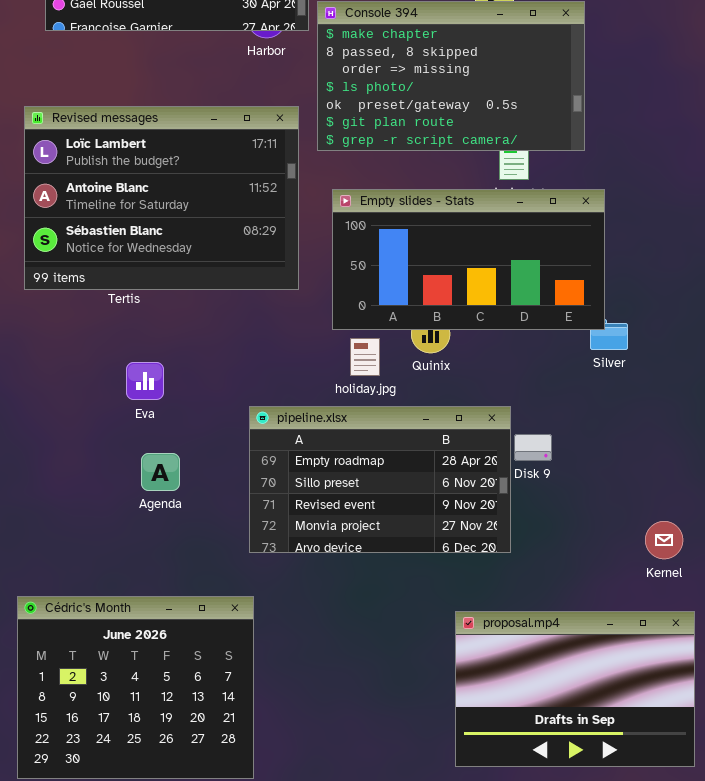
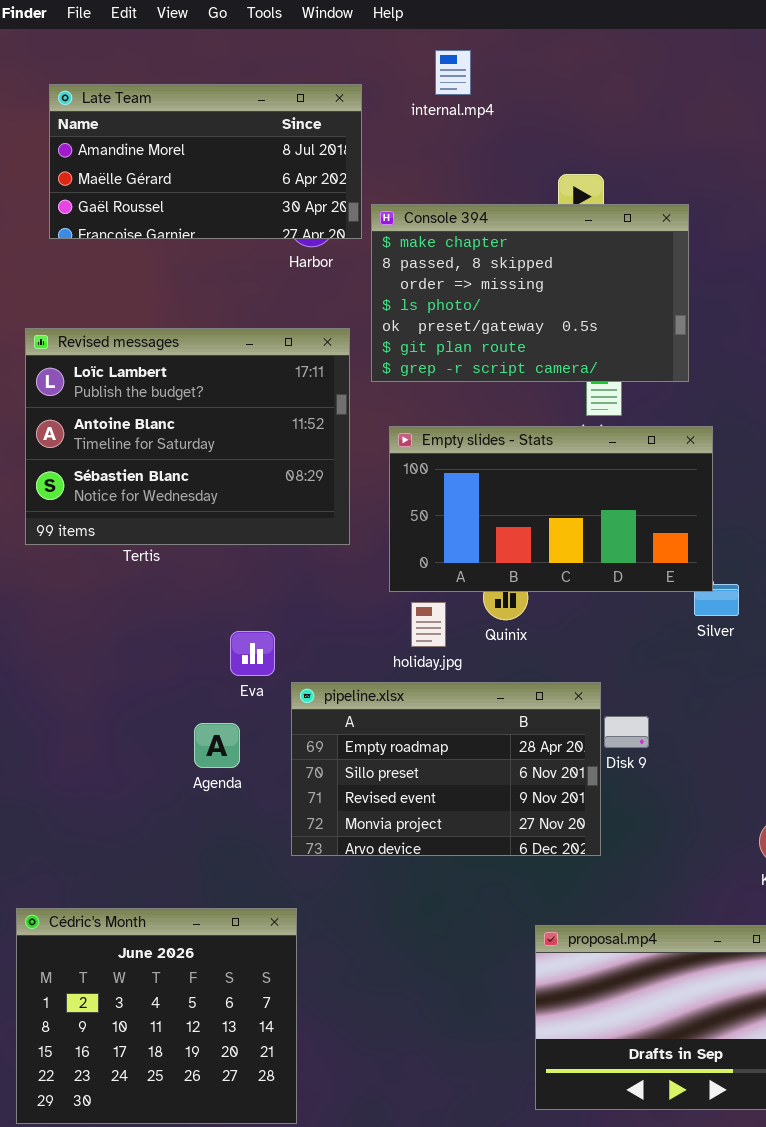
Eva: [126,362,164,400] -> [230,631,275,676], moved
Agenda: [141,453,180,491] -> [194,723,240,768], moved

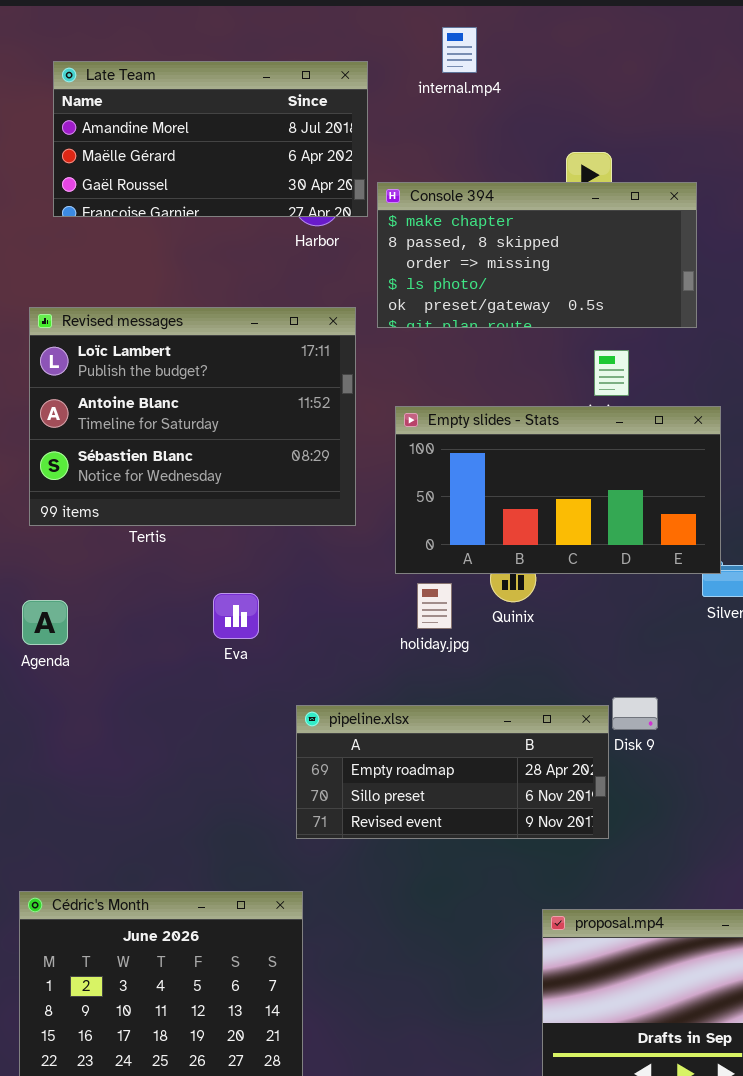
Console 394: [371,204,689,382] -> [377,182,697,328], resized
Eva: [230,631,275,676] -> [213,593,259,639], moved
pipeline.xlsx: [291,682,601,856] -> [296,705,609,839], resized
Agenda: [194,723,240,768] -> [22,600,68,645], moved

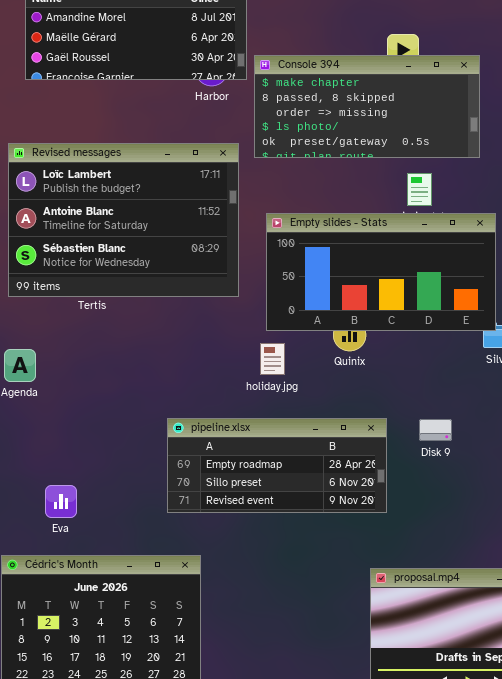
holiday.jpg: [417,583,452,629] -> [260,343,285,375], moved
Eva: [213,593,259,639] -> [45,485,77,518], moved
pipeline.xlsx: [296,705,609,839] -> [167,418,387,513], moved

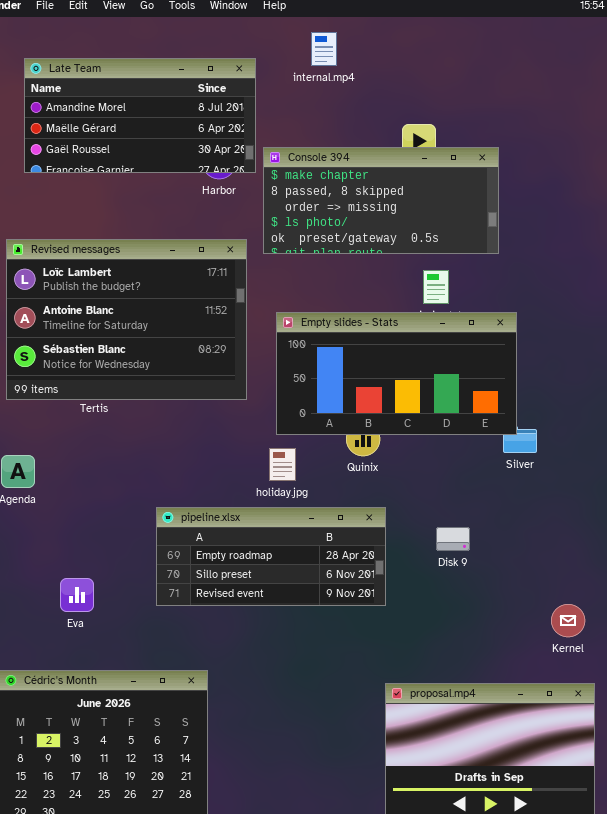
pipeline.xlsx: [167,418,387,513] -> [156,507,386,606], moved
Eva: [45,485,77,518] -> [60,578,94,612], moved

